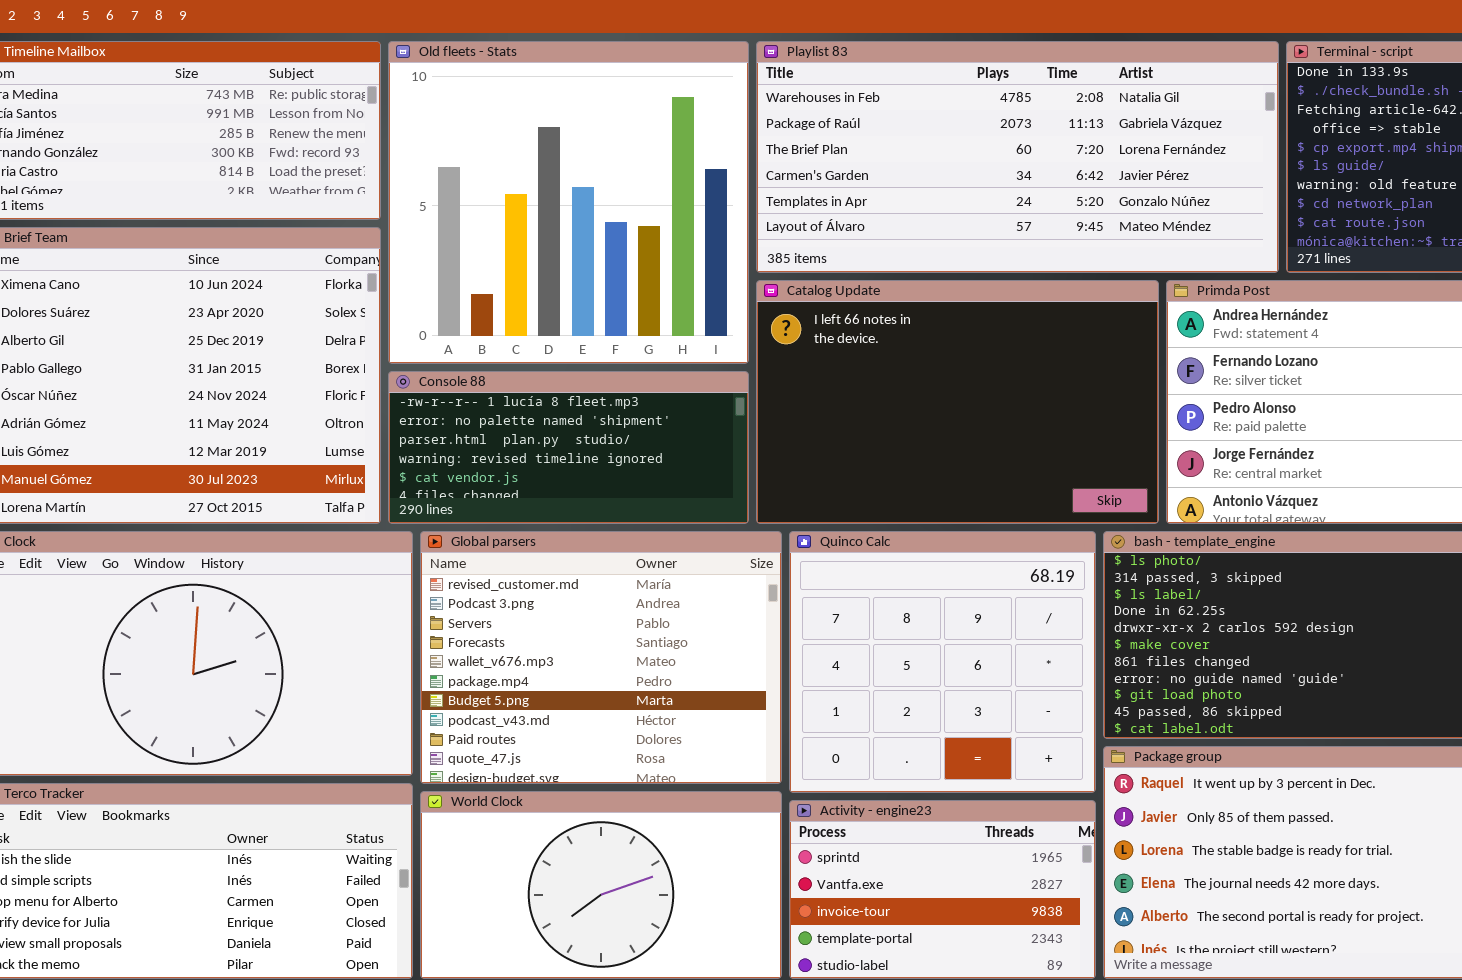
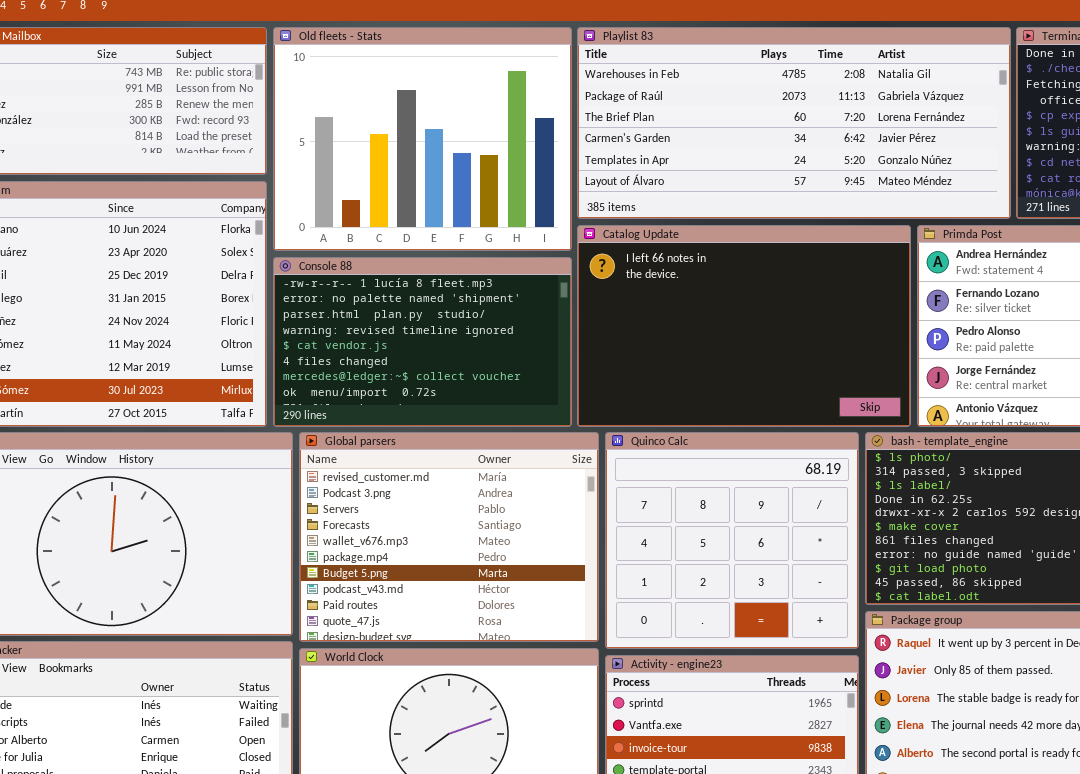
Old fleets - Stats: [388,41,749,364] -> [273,27,572,251], resized
Console 88: [388,371,749,524] -> [273,257,572,427], resized

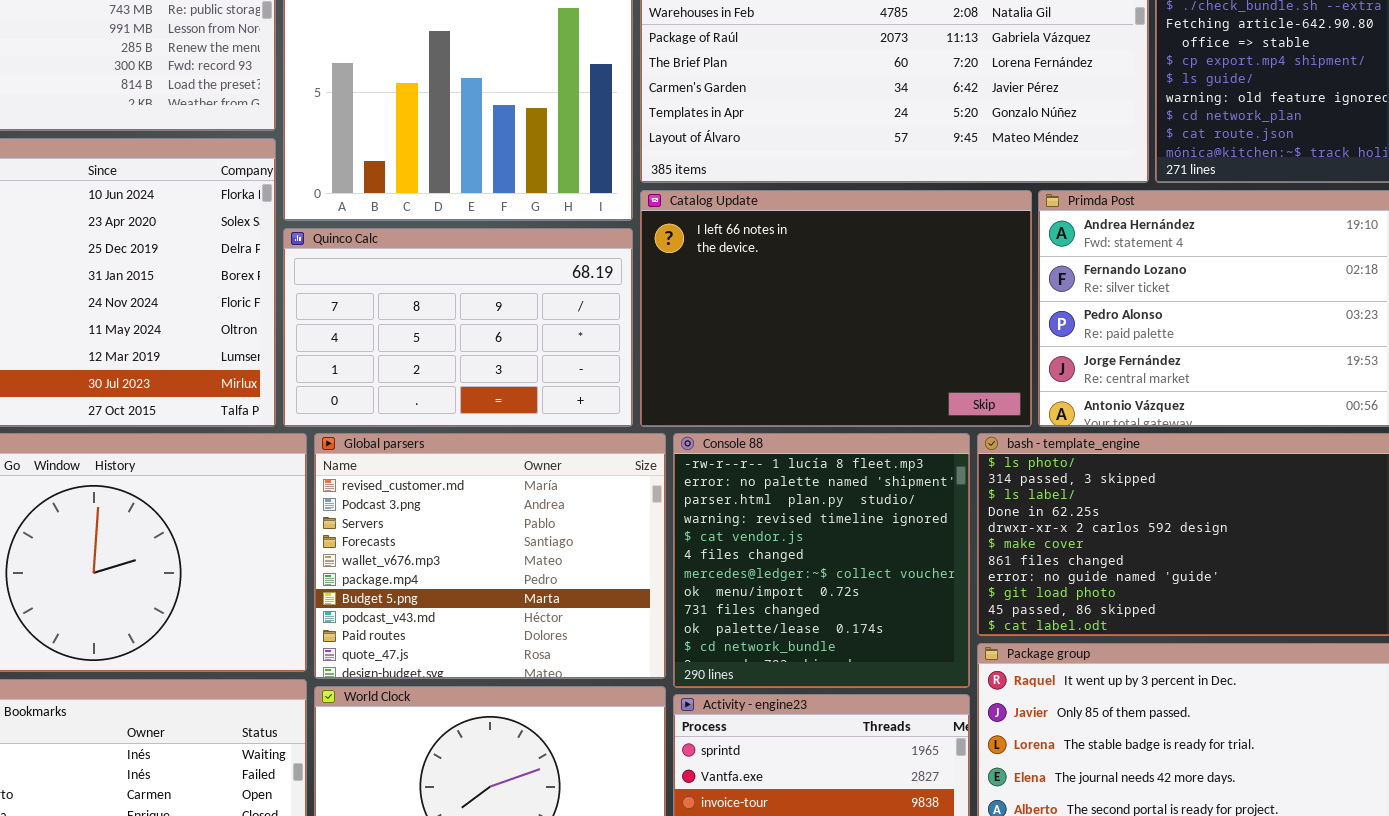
Console 88: [273,257,572,427] -> [673,433,970,688], moved, resized
Quinco Calc: [605,432,859,649] -> [283,228,633,427], moved, resized

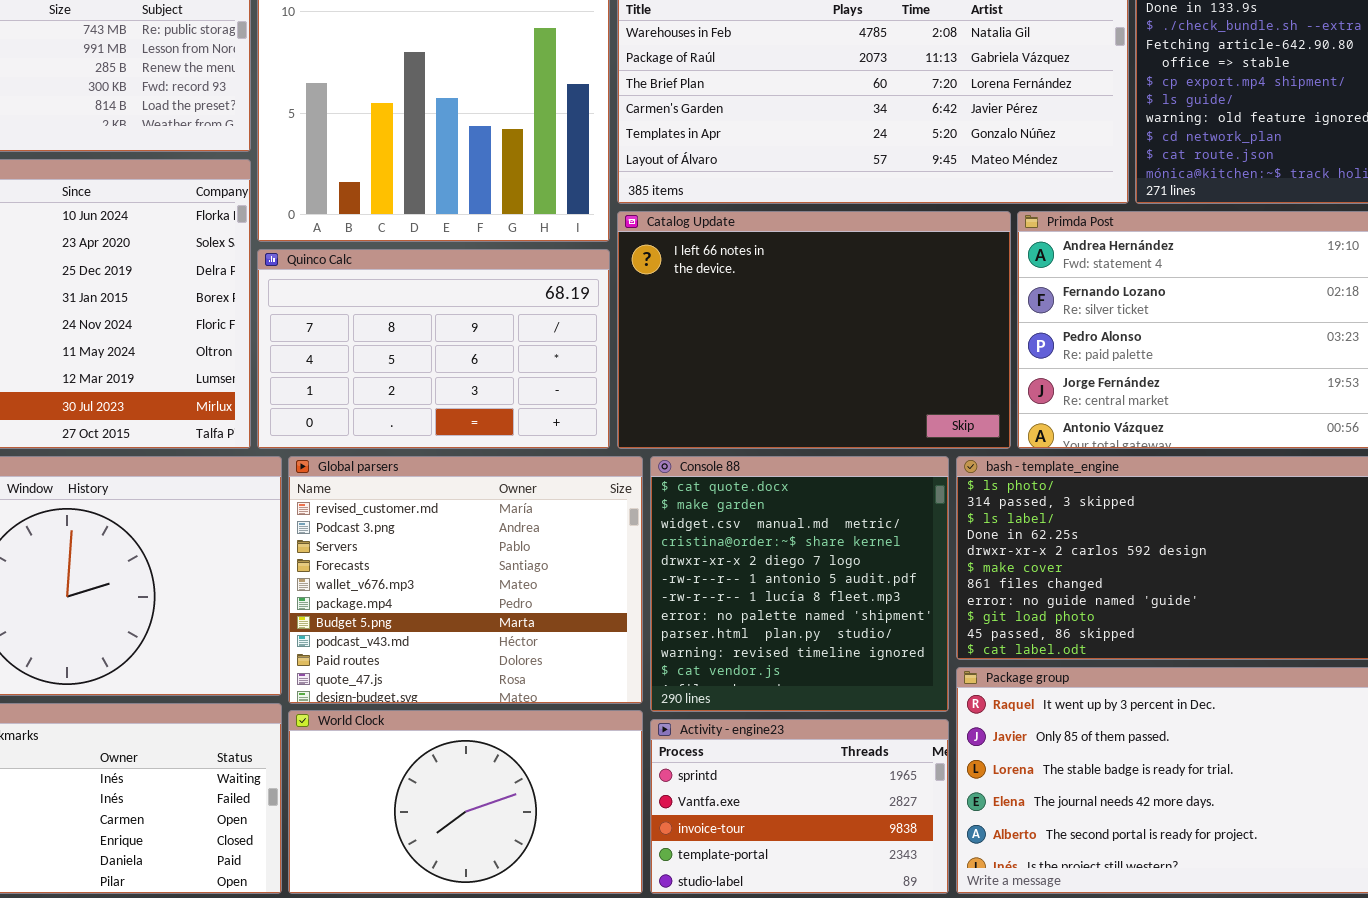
Console 88: [673,433,970,688] -> [650,456,949,712], scrolled up 6 rows

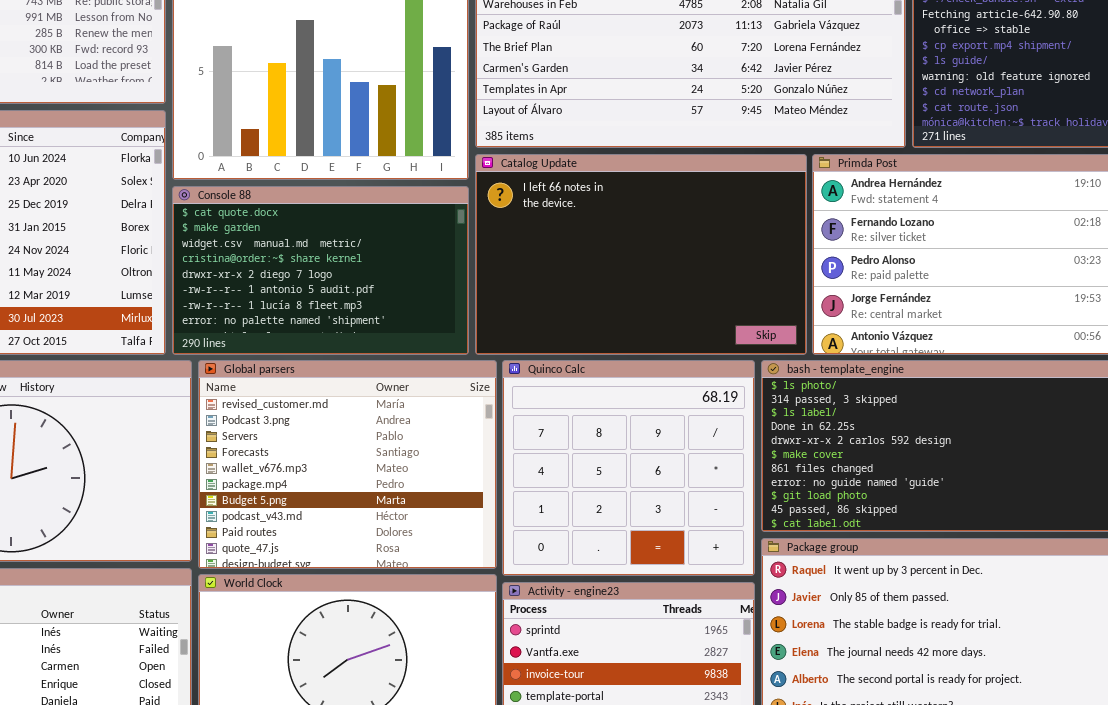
Quinco Calc: [257,249,610,449] -> [502,360,755,576], moved, resized
Console 88: [650,456,949,712] -> [172,186,469,355], moved, resized

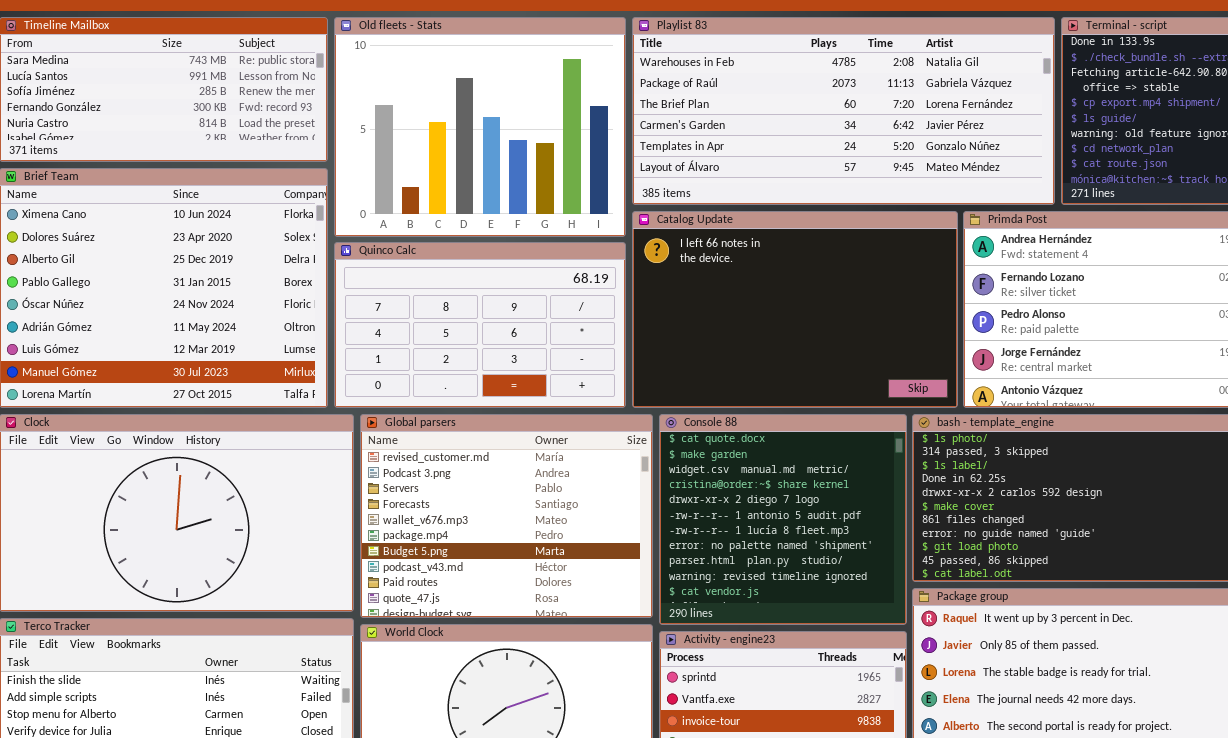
Console 88: [172,186,469,355] -> [659,414,907,625], moved, resized
Quinco Calc: [502,360,755,576] -> [334,242,626,408], moved, resized

